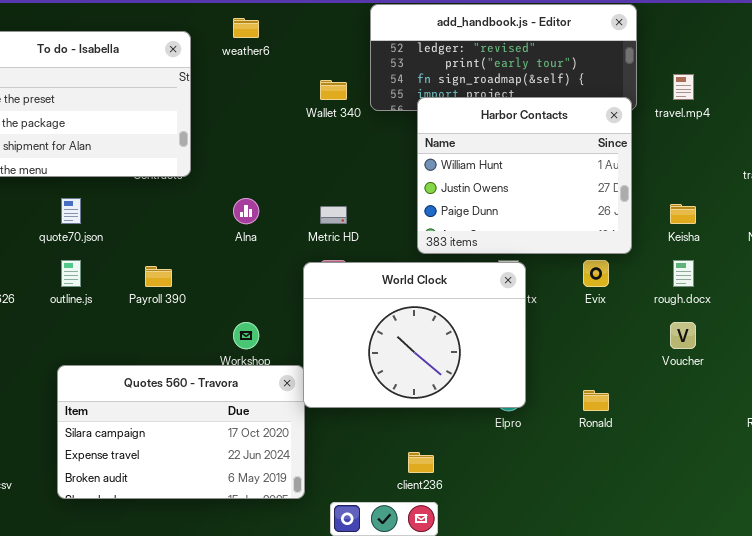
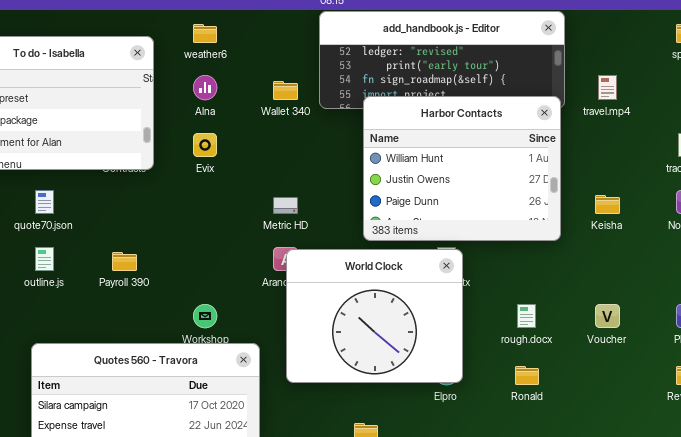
Alna: [233,198,259,224] -> [193,75,217,100], moved
Evix: [583,260,609,287] -> [193,133,217,157], moved
rough.docx: [673,260,694,287] -> [517,304,536,328], moved
World Clock: [303,262,526,408] -> [286,249,463,383], resized

